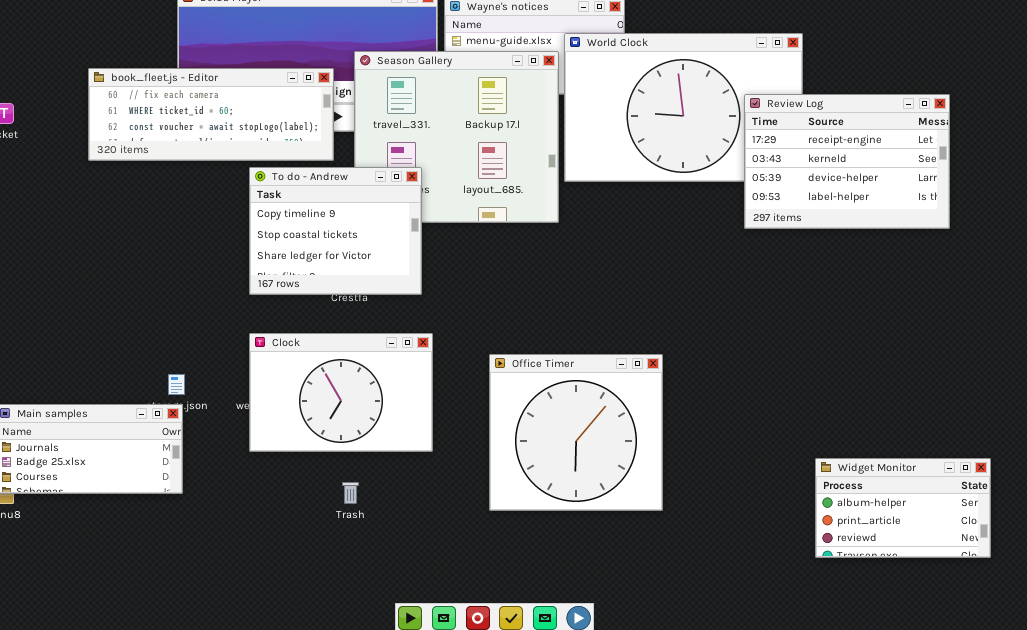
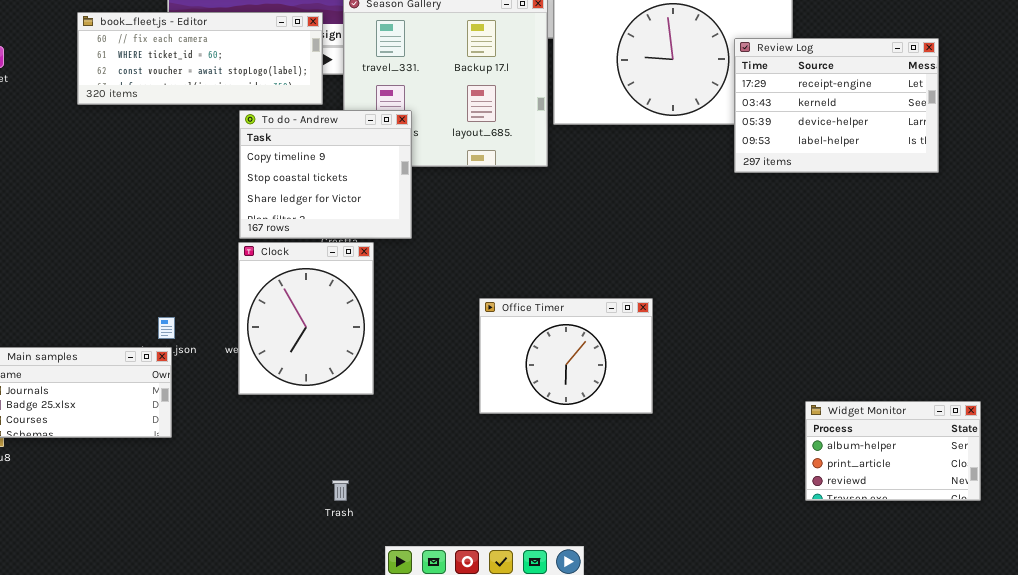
Clock: [249,333,433,452] -> [238,242,374,395], resized
Office Timer: [489,354,663,511] -> [479,298,653,414], resized
Trash: [342,482,359,504] -> [332,480,349,501], moved

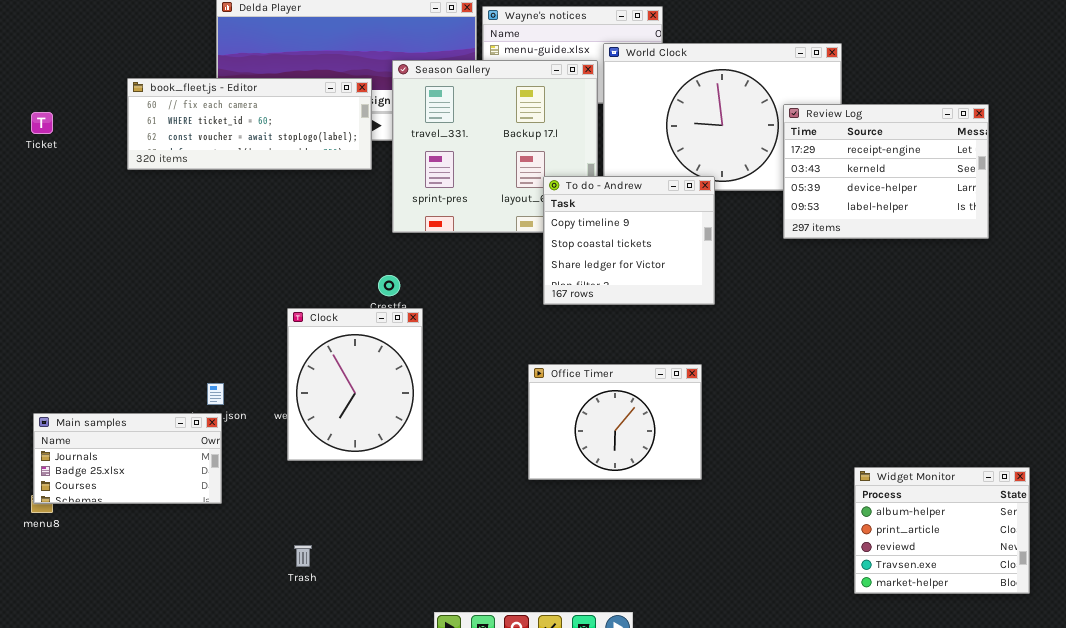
To do - Andrew: [239,110,412,239] -> [543,176,715,305], moved
Widget Monitor: [805,401,981,501] -> [854,467,1030,594], resized
Trash: [332,480,349,501] -> [294,545,312,567], moved

